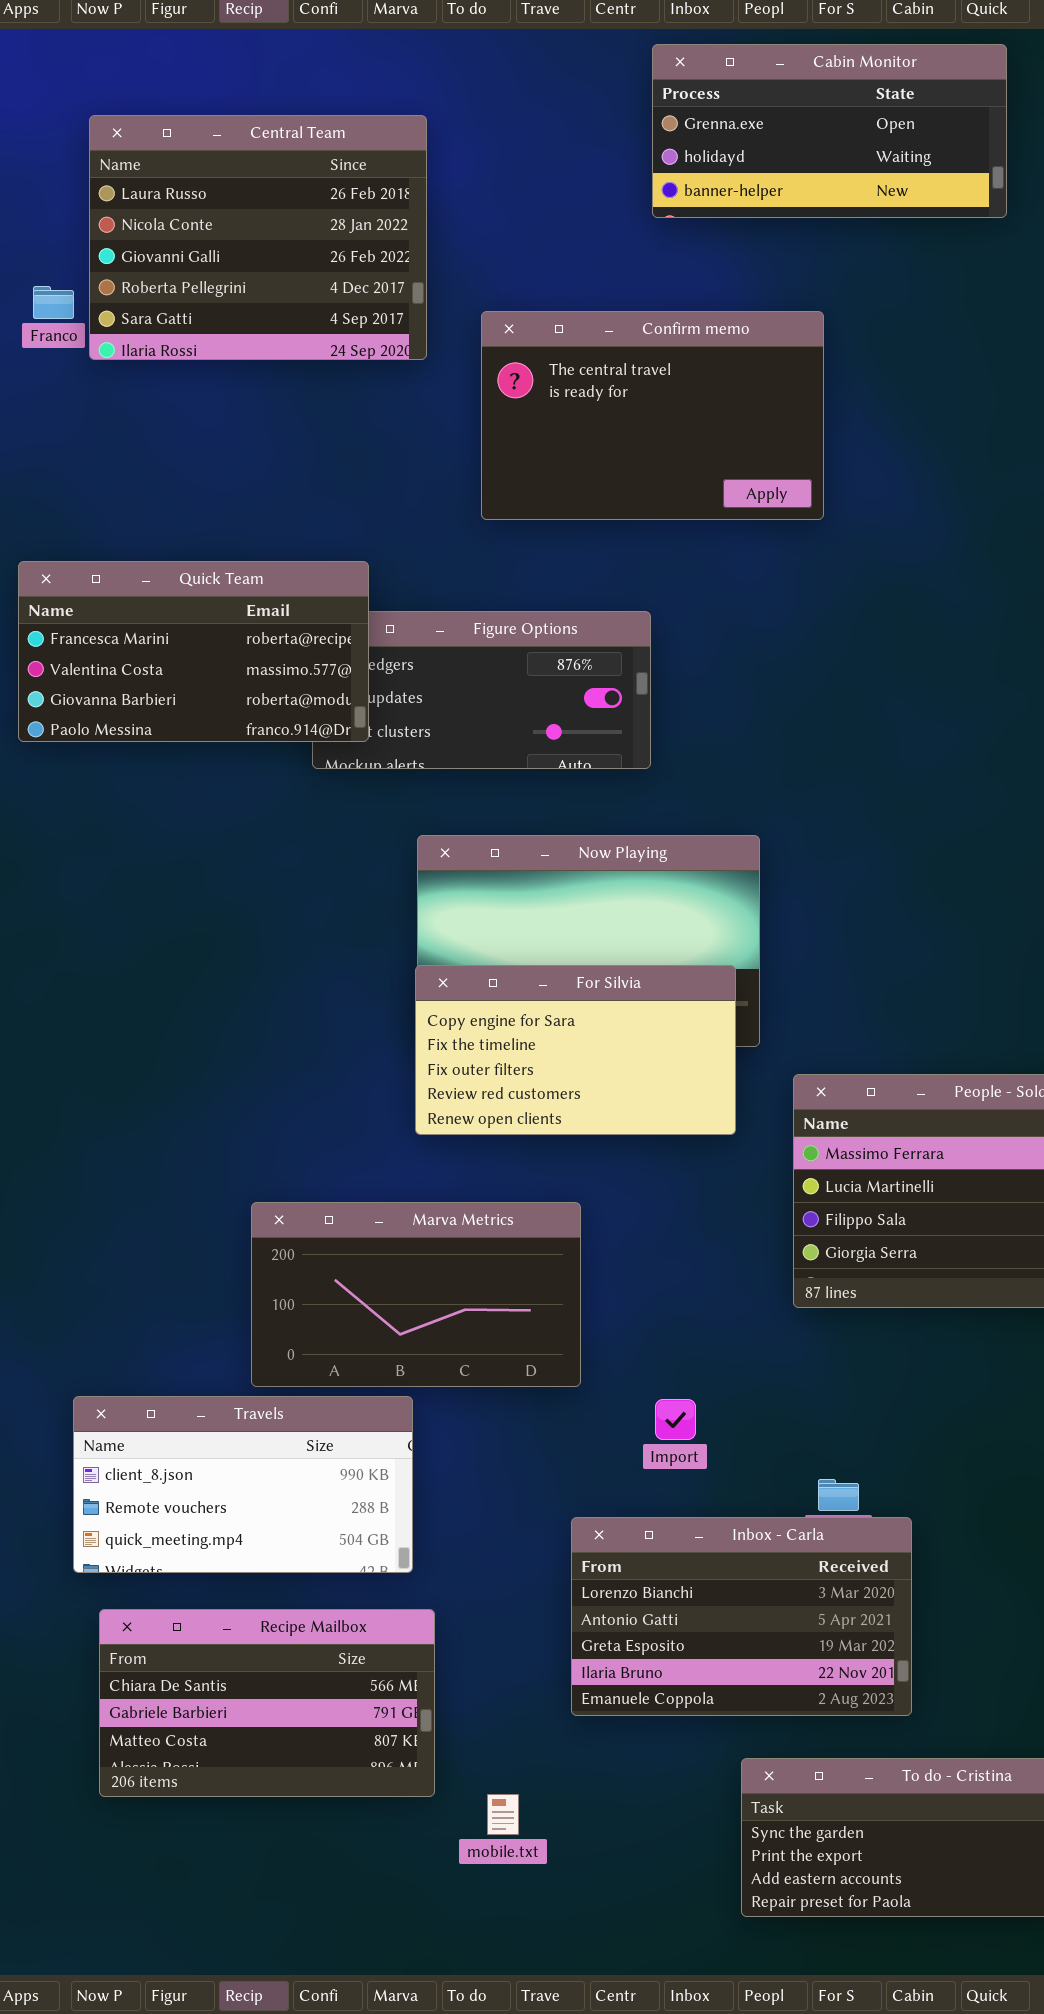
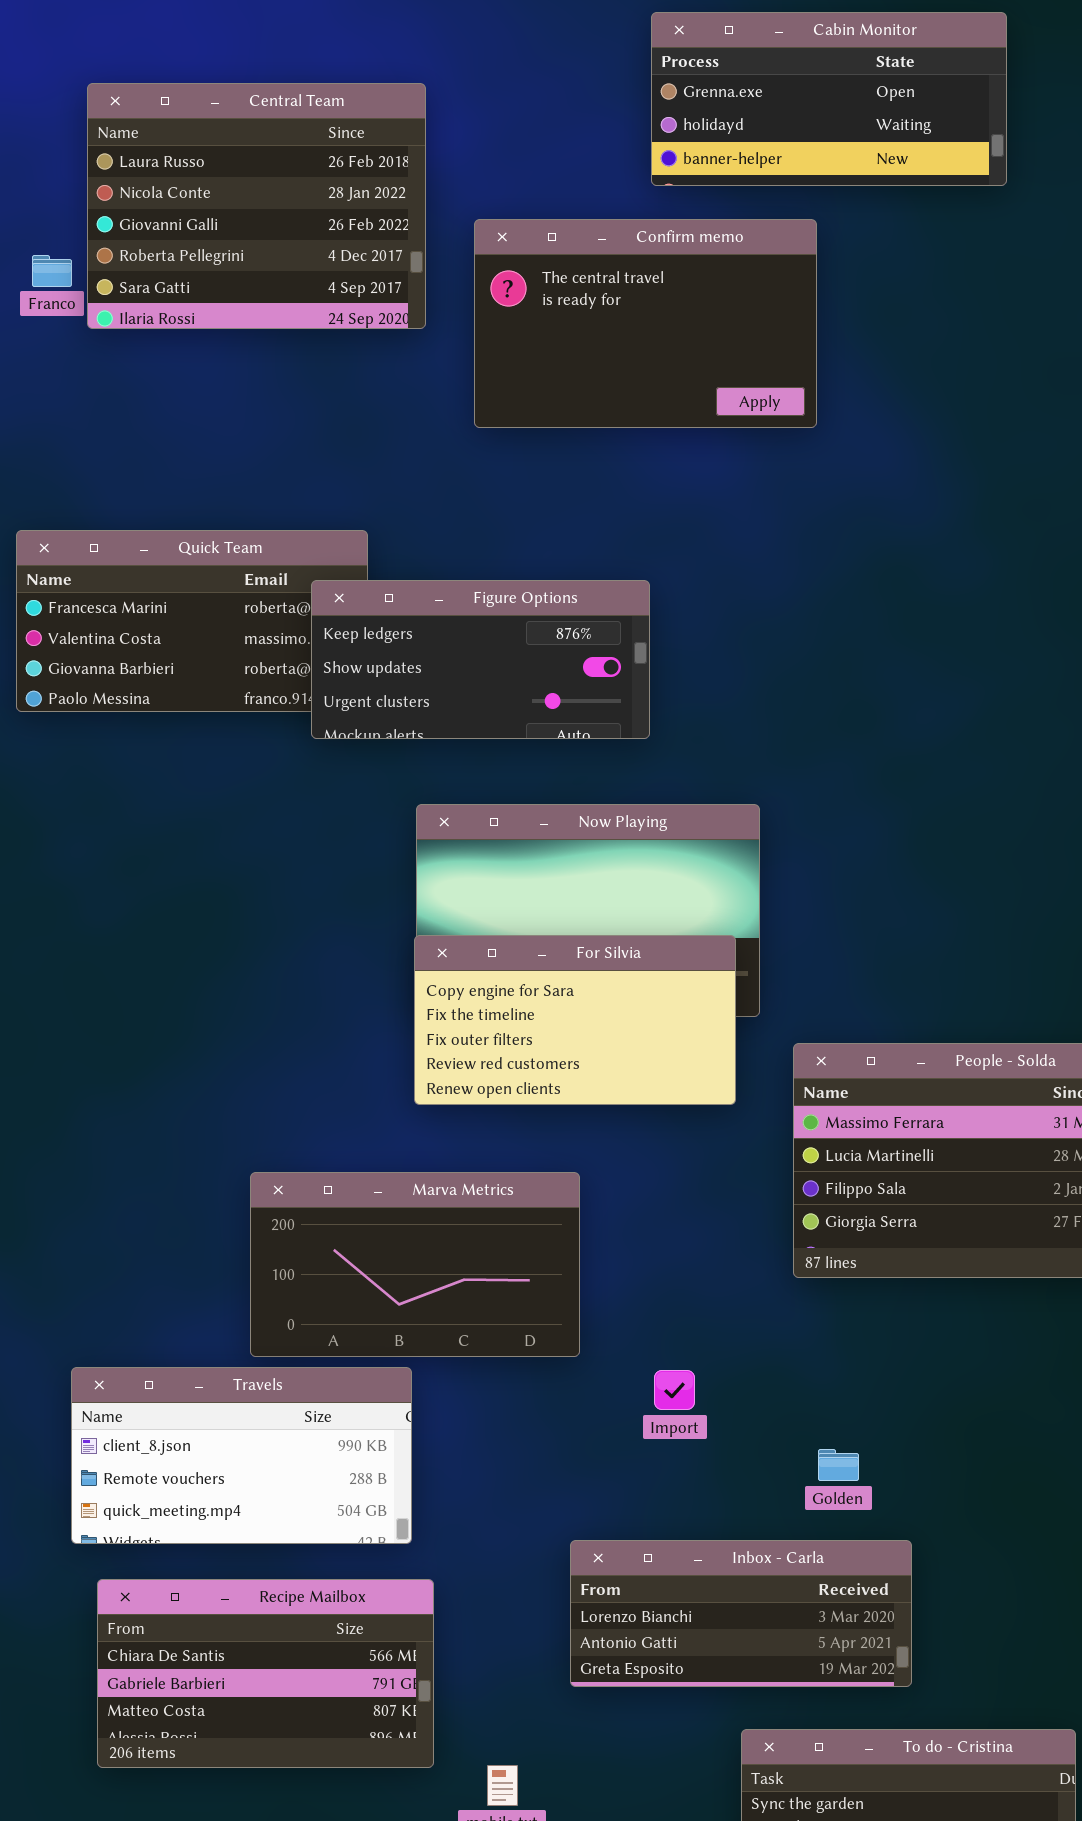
Confirm memo: [481,311,824,520] -> [474,219,817,428], moved
Figure Options: [312,611,651,769] -> [311,580,650,739], raised
Inbox - Carla: [571,1517,912,1716] -> [570,1540,912,1687], resized

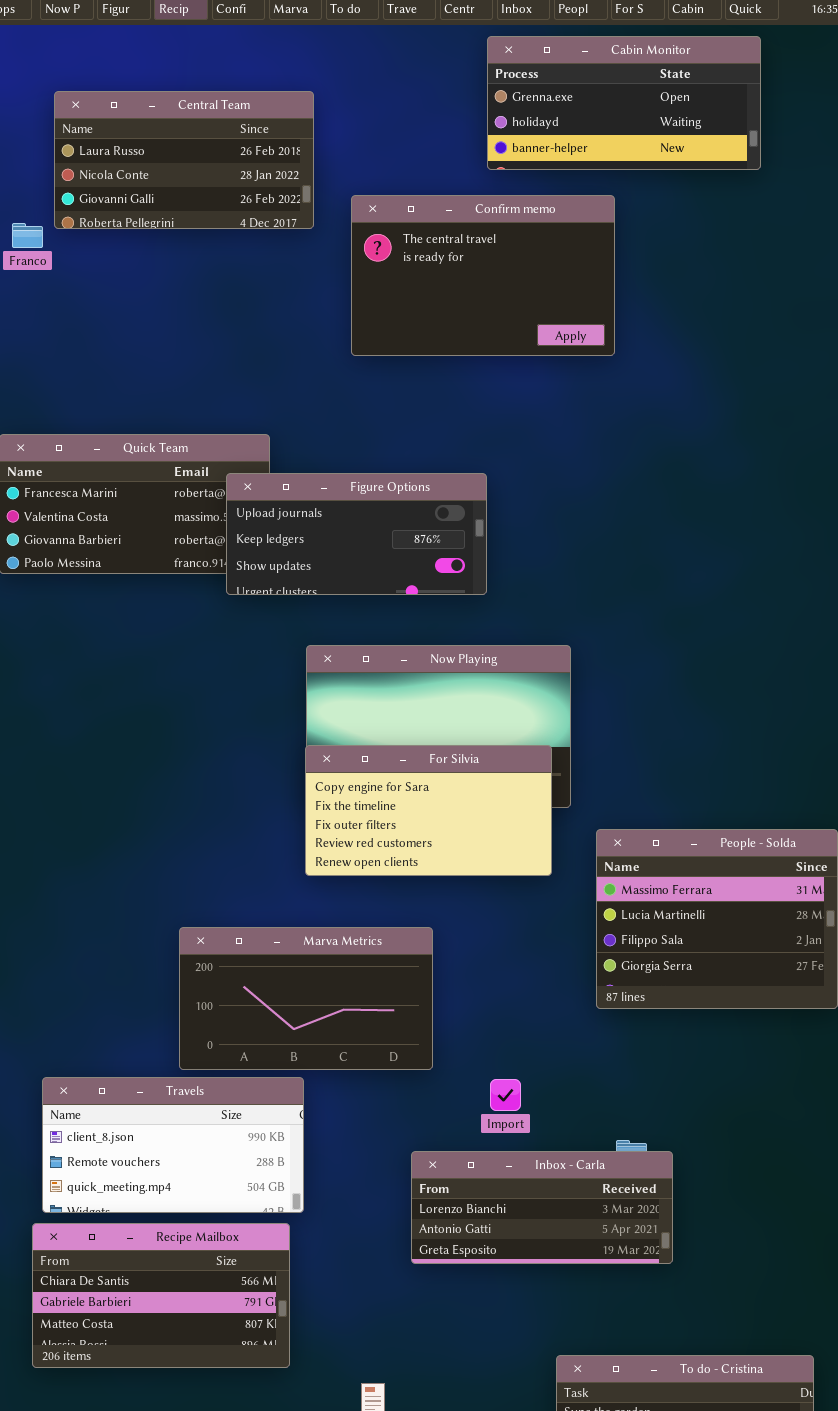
Central Team: [87,83,426,329] -> [54,91,314,229], resized
Figure Options: [311,580,650,739] -> [226,473,487,595], scrolled up 1 row
Inbox - Carla: [570,1540,912,1687] -> [411,1151,673,1264], moved
Recipe Mailbox: [97,1579,434,1768] -> [32,1223,290,1368], moved

